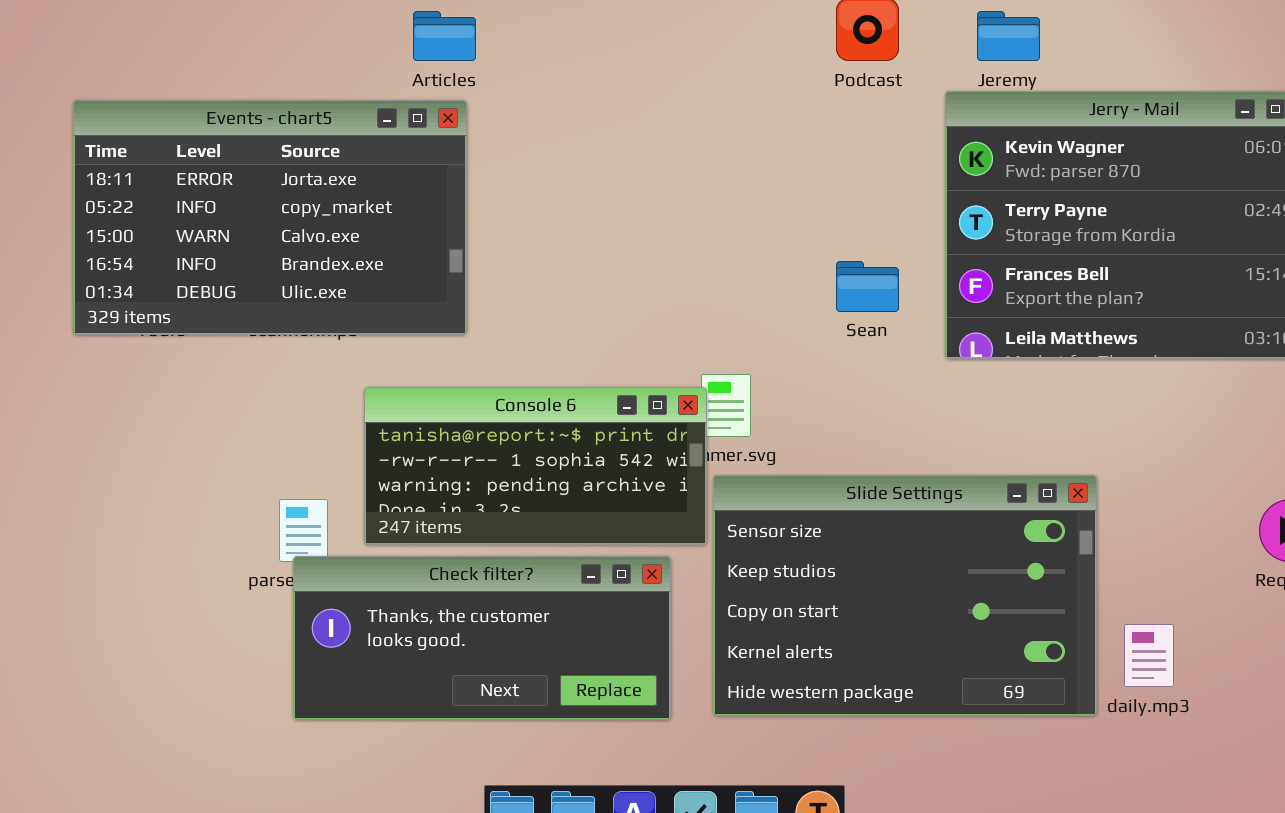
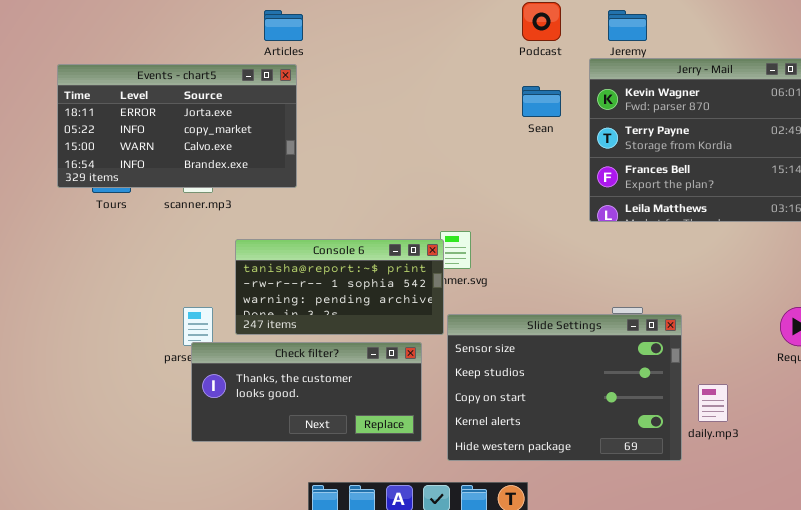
Events - chart5: [73,100,467,335] -> [57,64,297,188], resized
Sean: [836,261,899,312] -> [522,86,561,117], moved
Slide Settings: [713,475,1097,716] -> [447,314,682,461], moved

